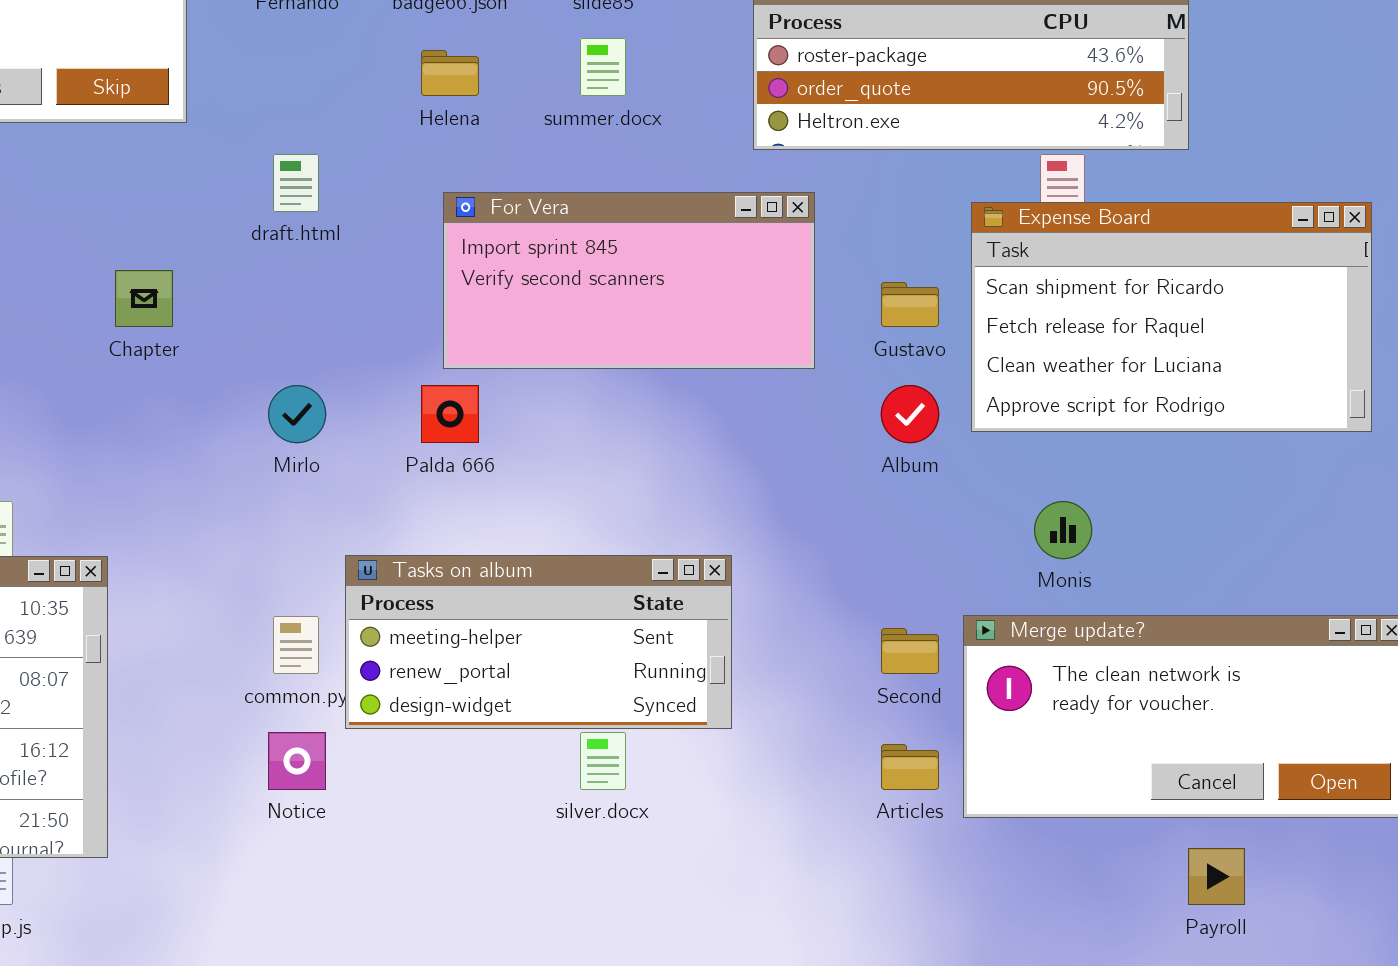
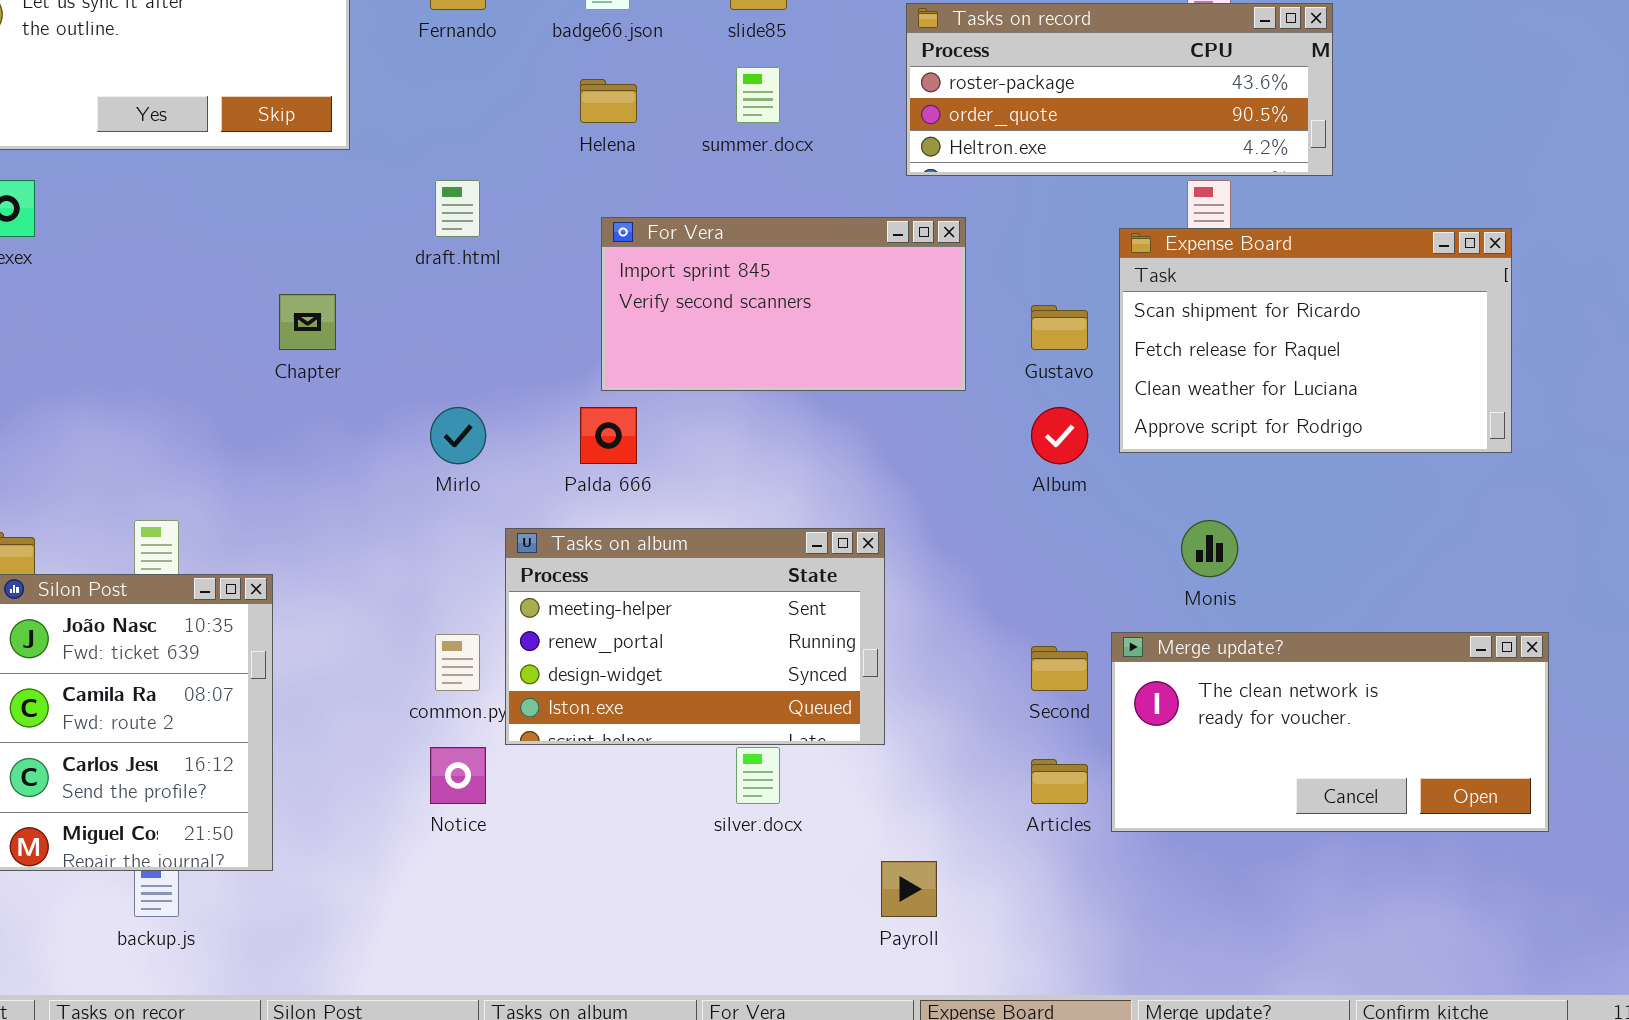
Tasks on album: [345,555,732,729] -> [505,528,885,745], resized
Payroll: [1188,848,1245,905] -> [881,861,937,917], moved

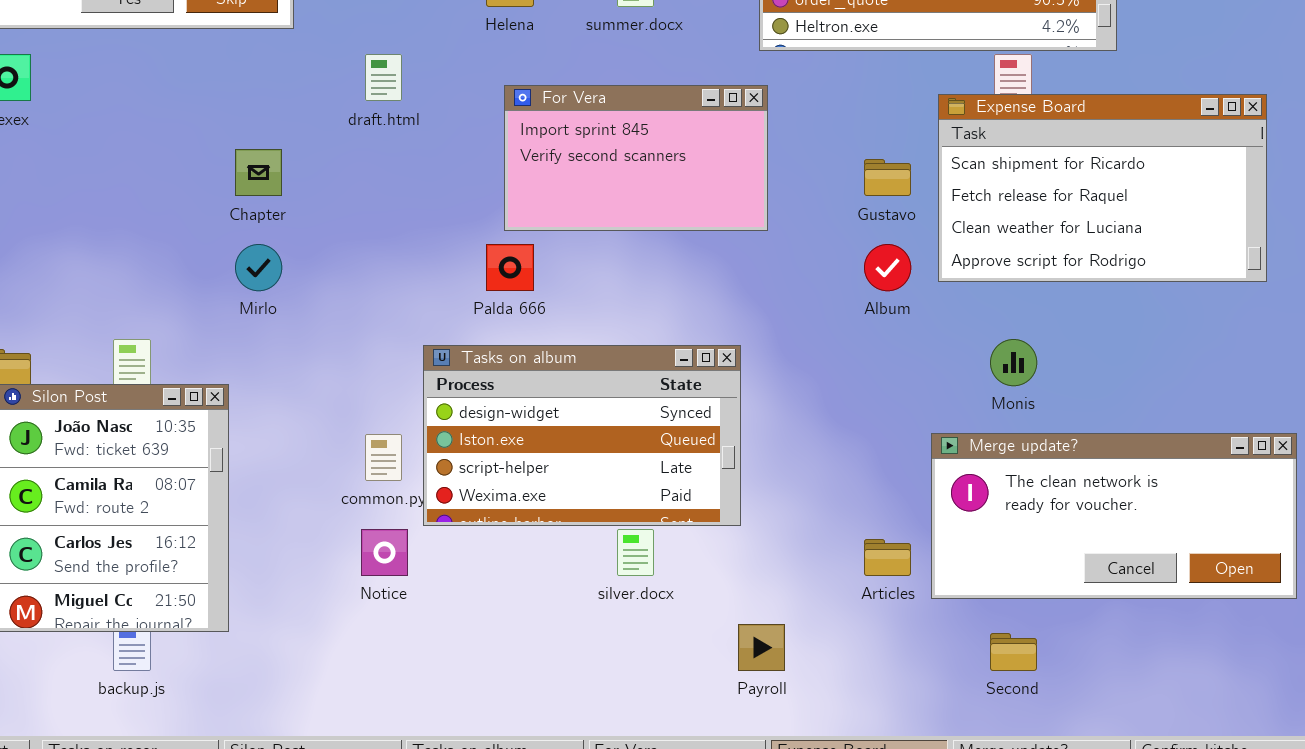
For Vera: [601,217,966,391] -> [504,85,768,231], resized
Mirlo: [430,407,486,464] -> [235,244,282,291], moved
Tasks on album: [505,528,885,745] -> [423,345,741,526], scrolled down 2 rows
Second: [1031,646,1088,691] -> [990,633,1037,671], moved

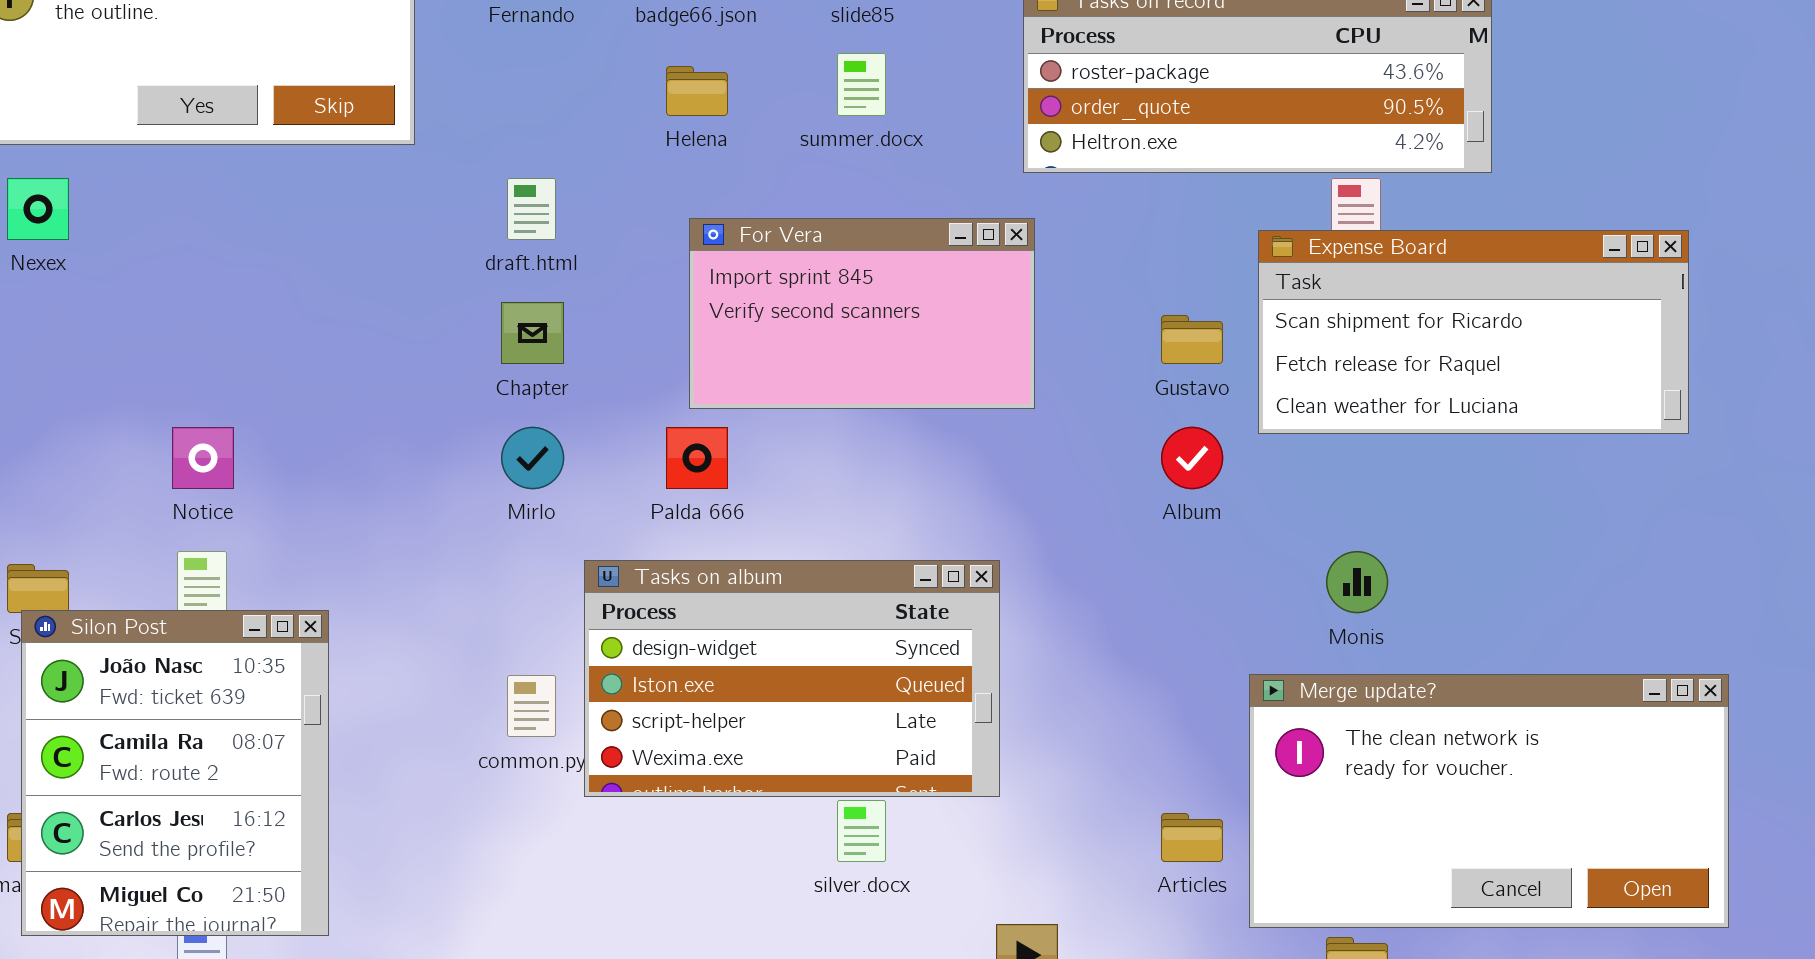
Expense Board: [938,94,1267,282] -> [1258,230,1689,434], resized
Chapter: [235,149,282,196] -> [501,302,564,364], moved
Mirlo: [235,244,282,291] -> [501,427,564,489], moved
Merge update?: [931,433,1297,599] -> [1249,674,1729,928], resized
Notice: [361,529,408,576] -> [172,427,234,489], moved

